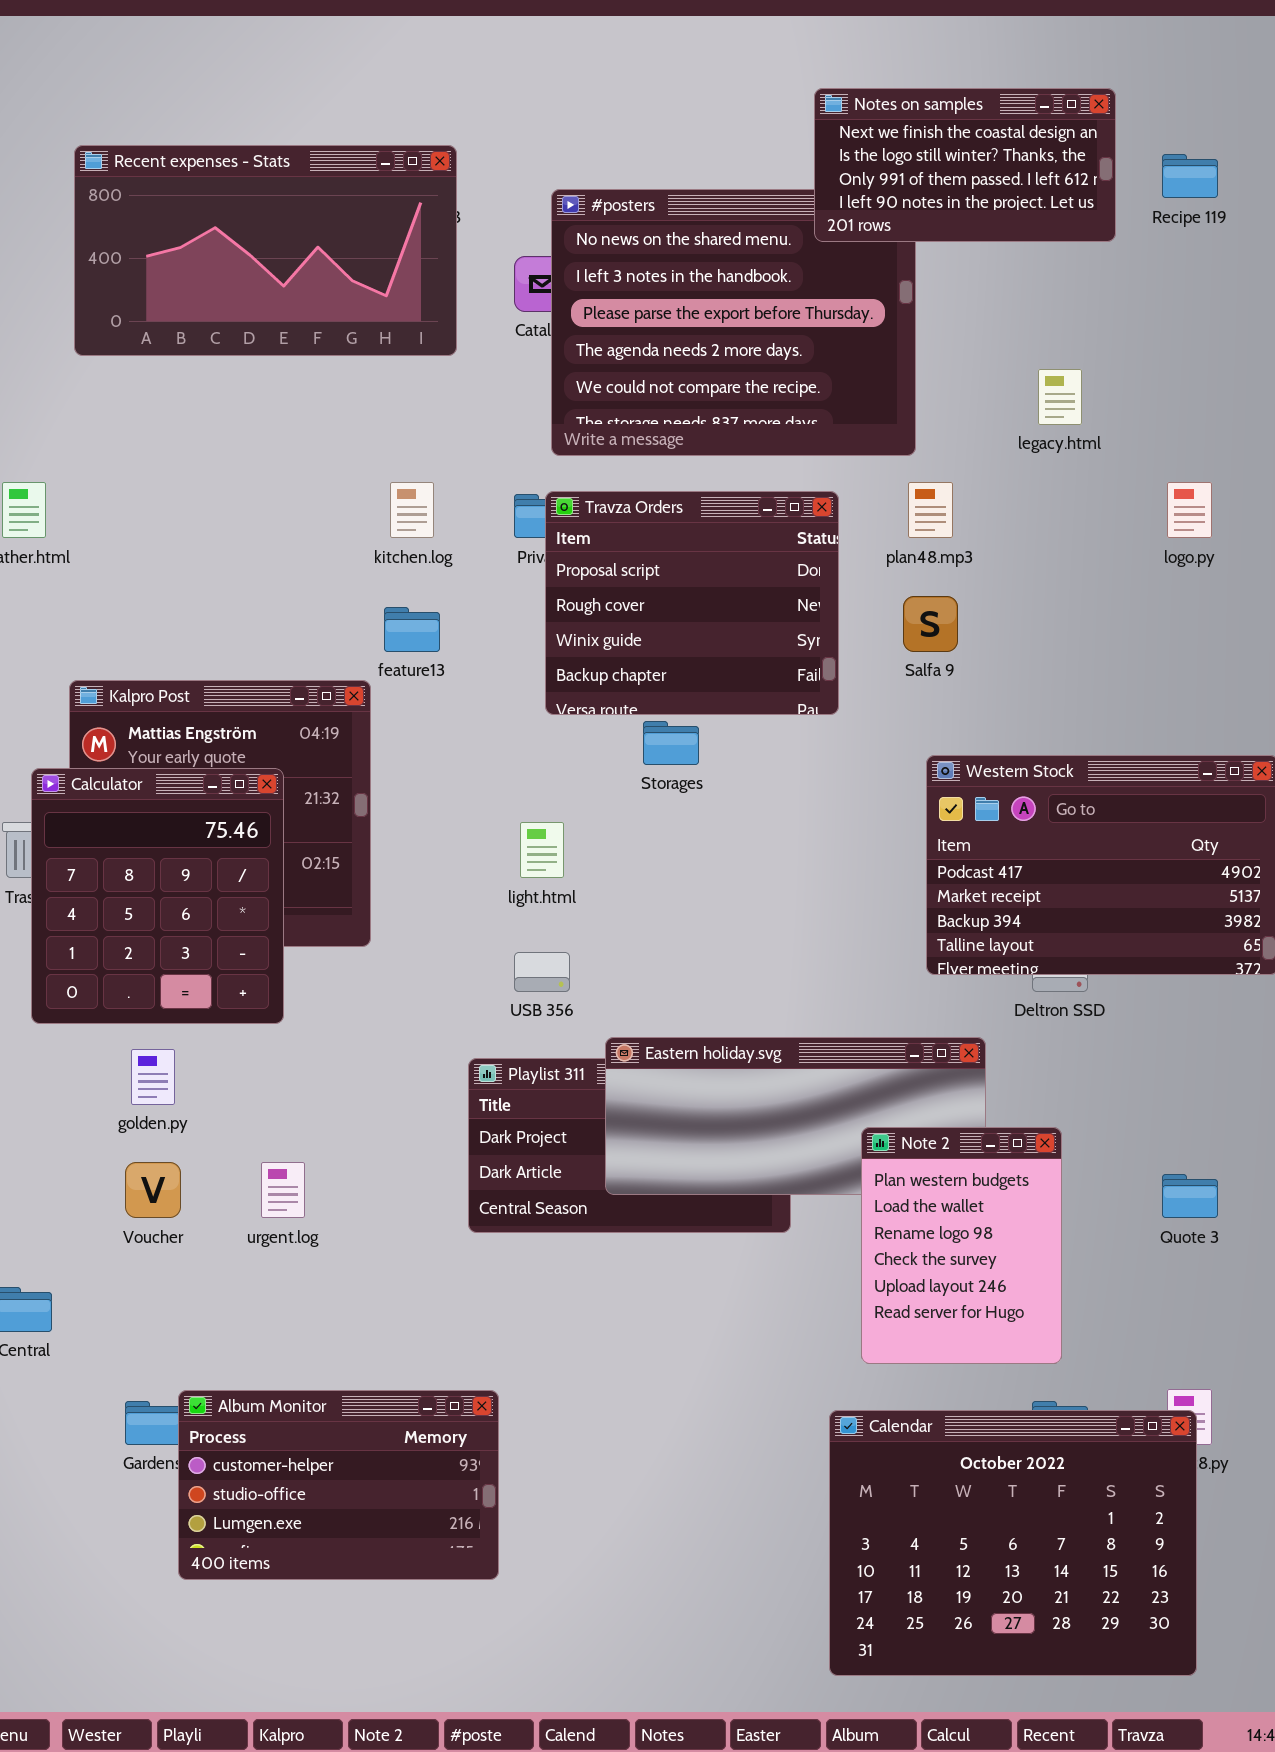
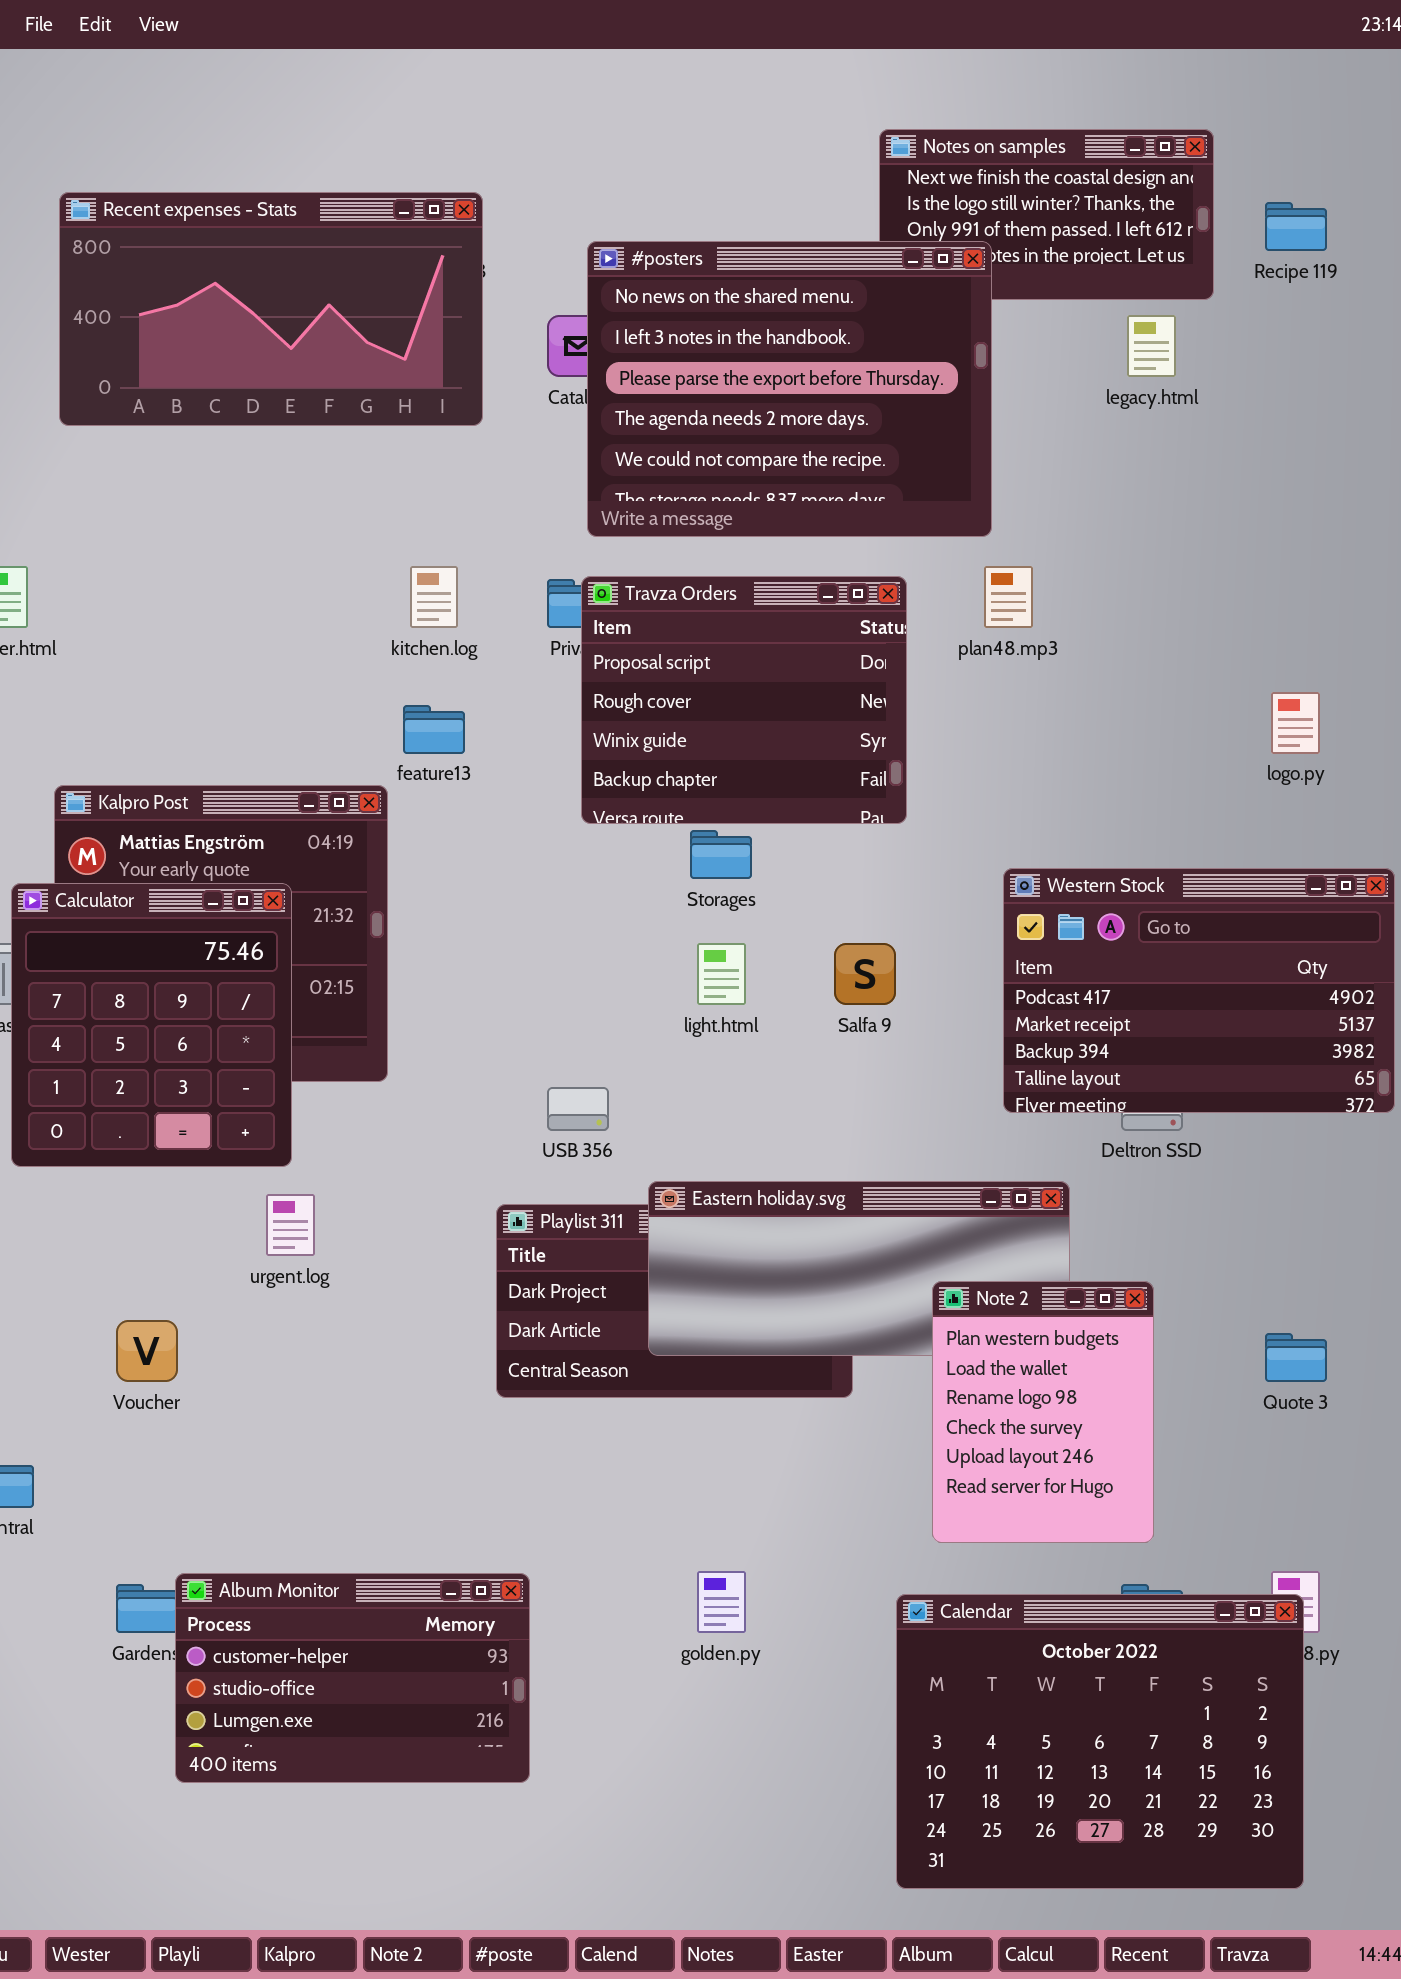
#posters: [551,189,916,456] -> [587,241,992,537], raised
legacy.html: [1038,369,1082,425] -> [1127,315,1176,377], moved
logo.py: [1167,482,1212,538] -> [1271,692,1320,754], moved
Salfa 9: [903,596,958,652] -> [834,943,896,1005], moved
light.html: [520,822,564,878] -> [697,943,746,1005], moved
golden.py: [131,1049,175,1105] -> [697,1571,746,1633], moved
urgent.log: [261,1162,305,1218] -> [266,1194,315,1256], moved

